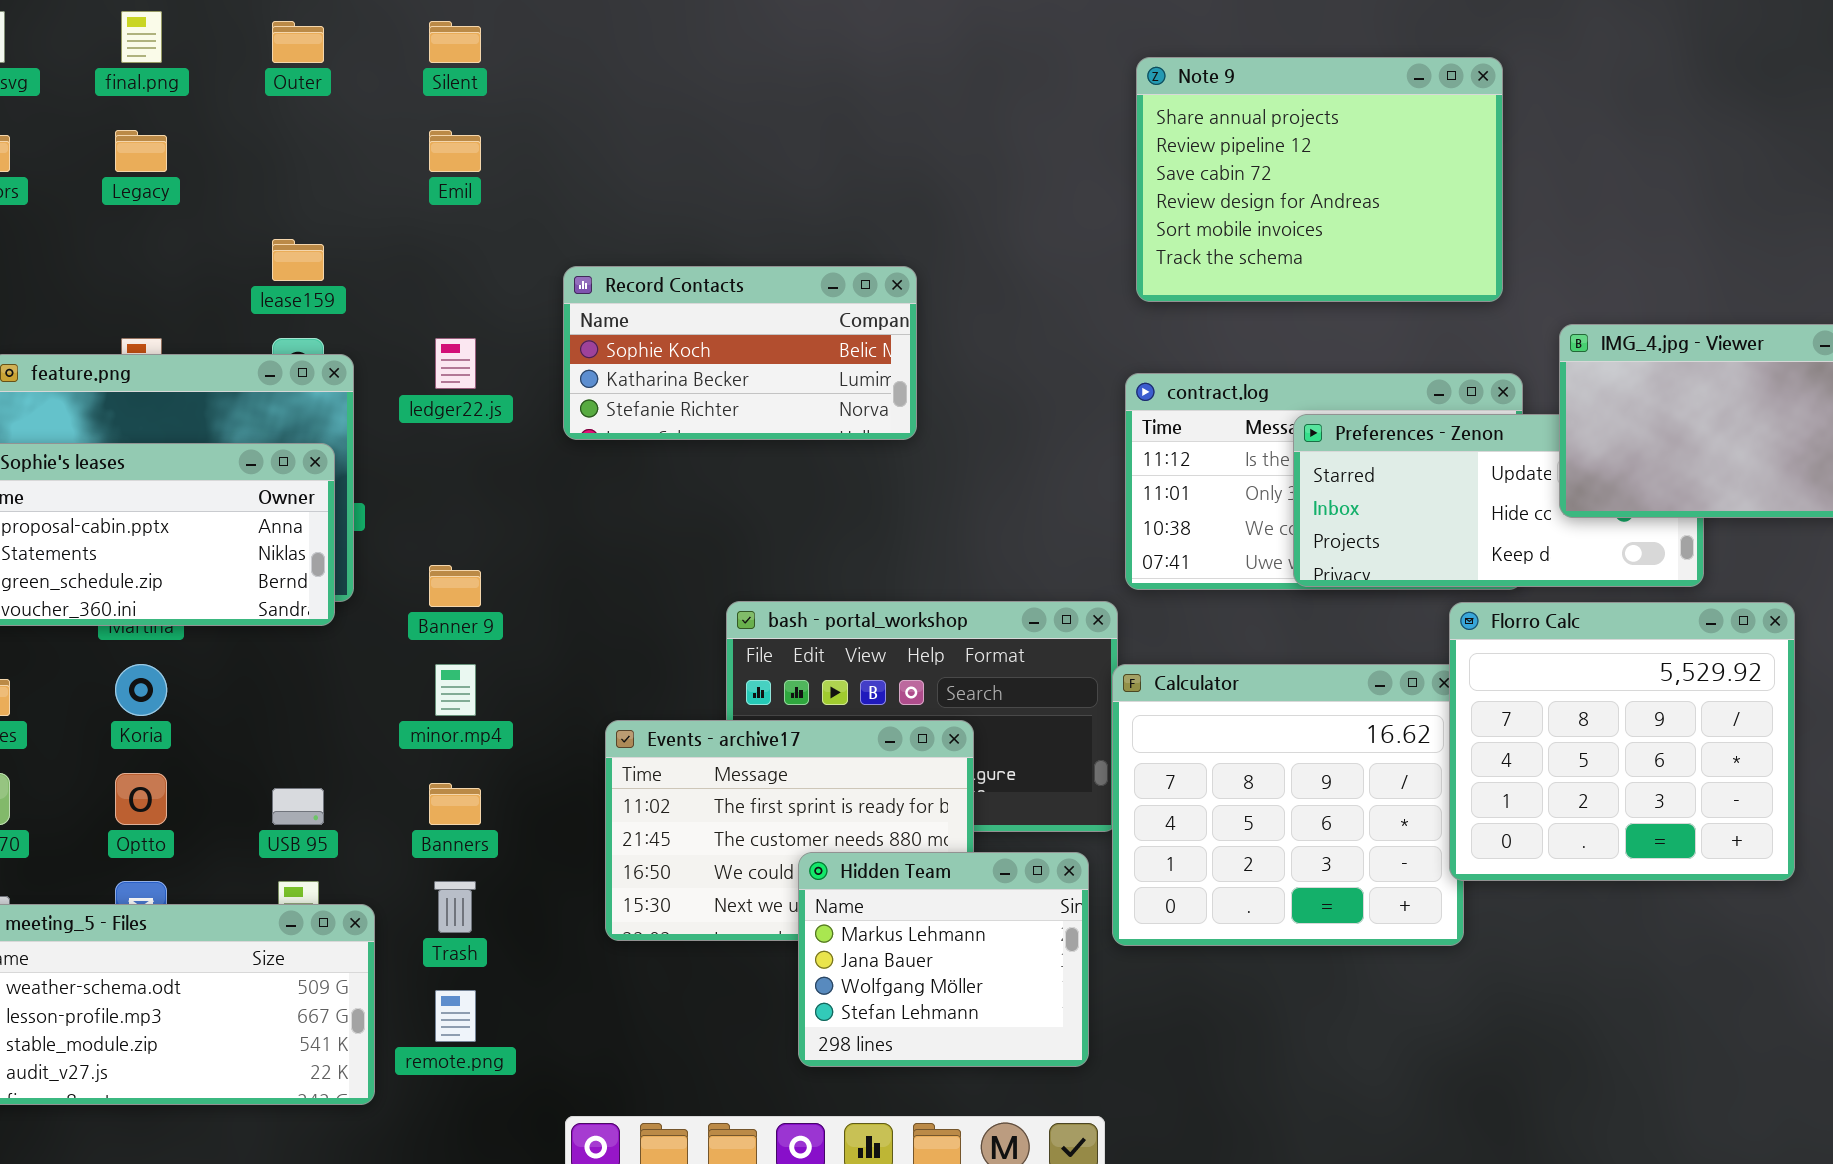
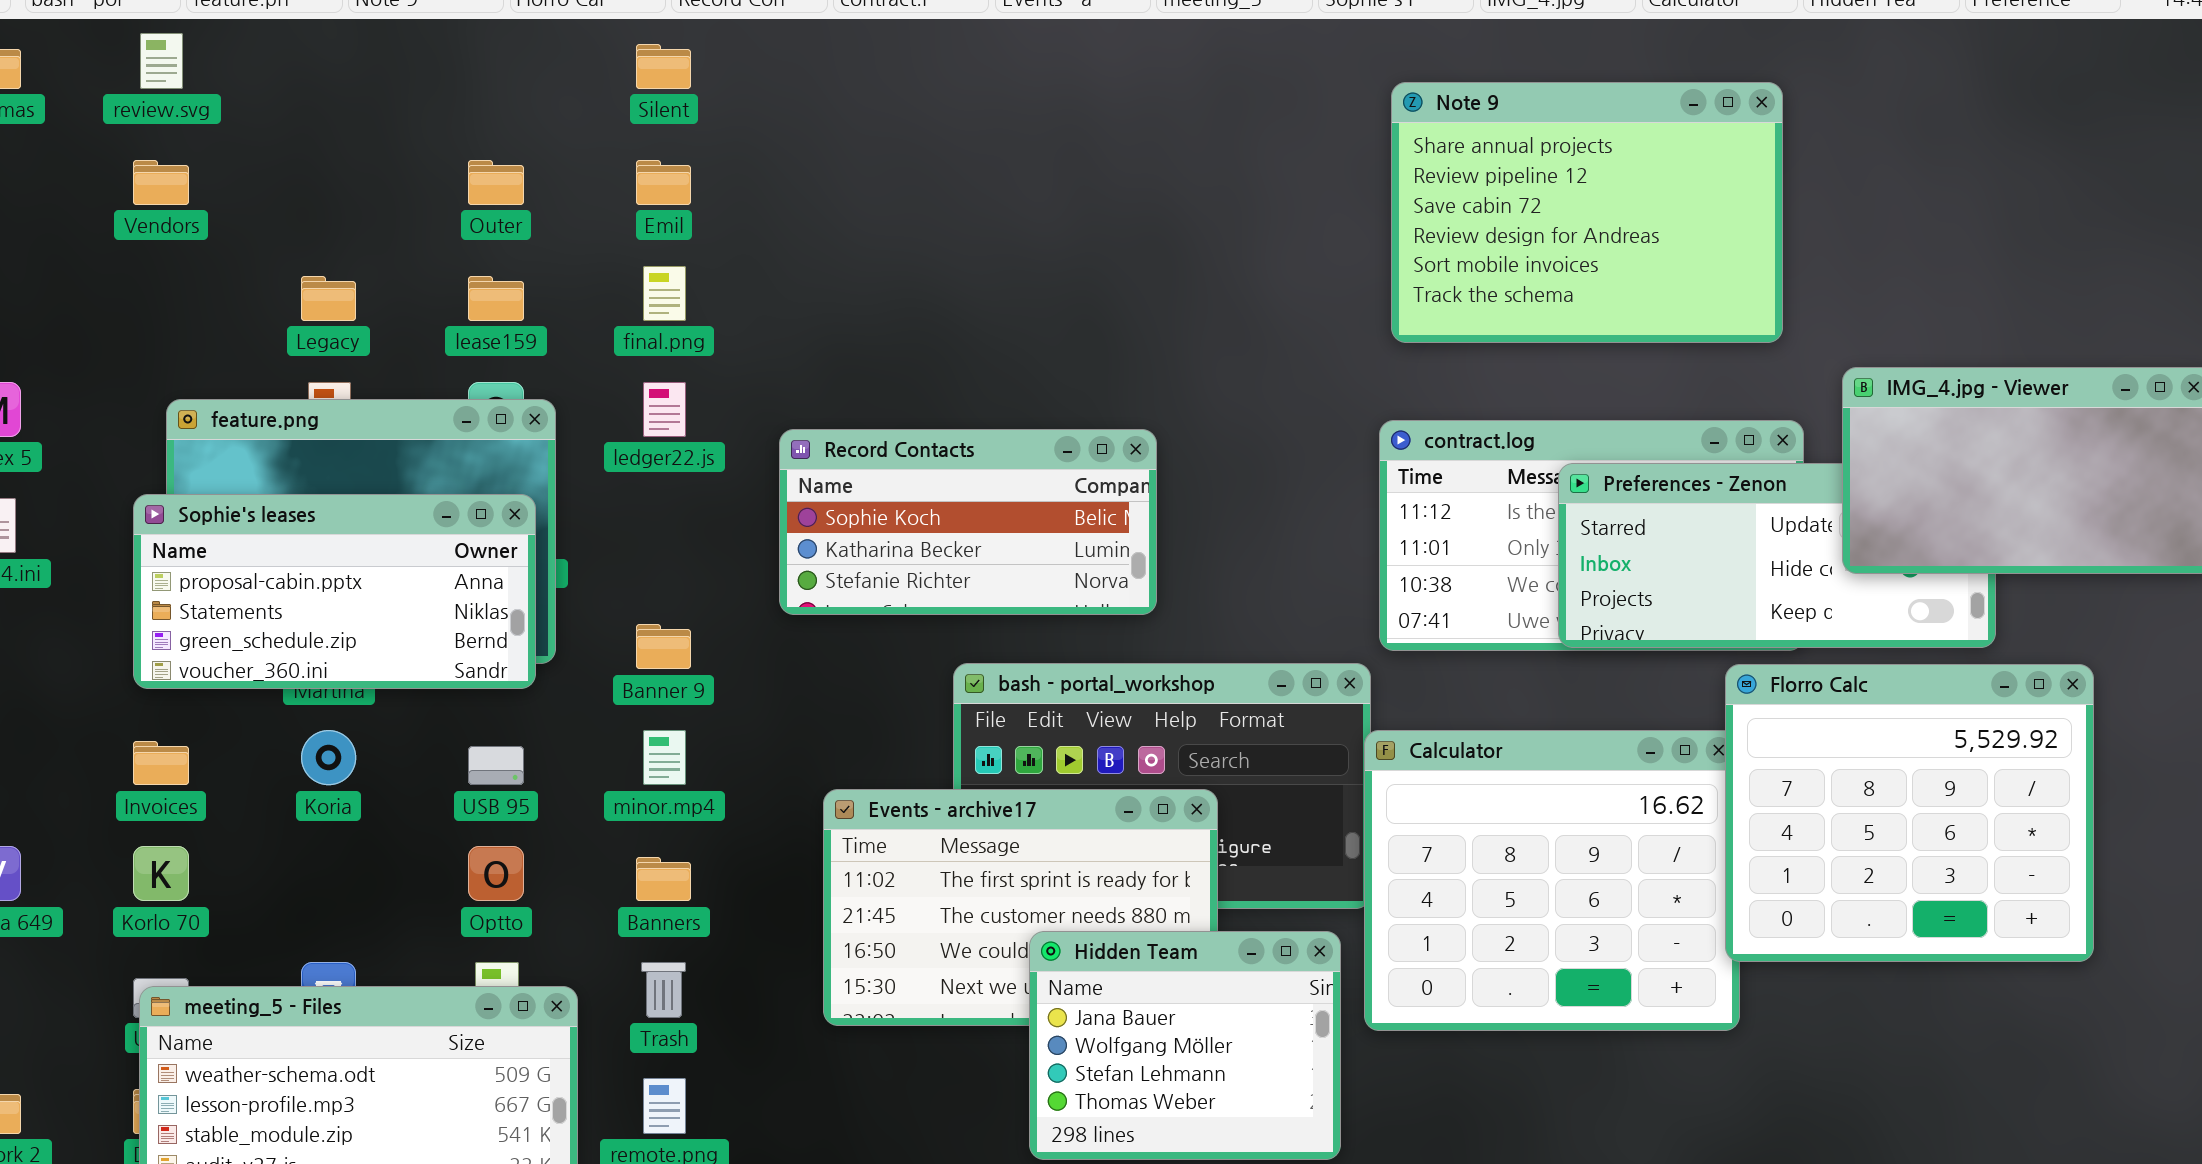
final.png: [121,11,162,63] -> [643,266,686,321], moved
Outer: [272,21,324,63] -> [468,160,524,205], moved
Legacy: [115,130,167,172] -> [301,276,356,321], moved
Record Contacts: [563,266,917,440] -> [779,429,1157,615], moved
Optto: [115,773,167,825] -> [468,846,524,901], moved
USB 95: [272,788,324,825] -> [468,746,524,785], moved
Hidden Team: [798,852,1089,1067] -> [1029,931,1341,1160], scrolled down 1 row

